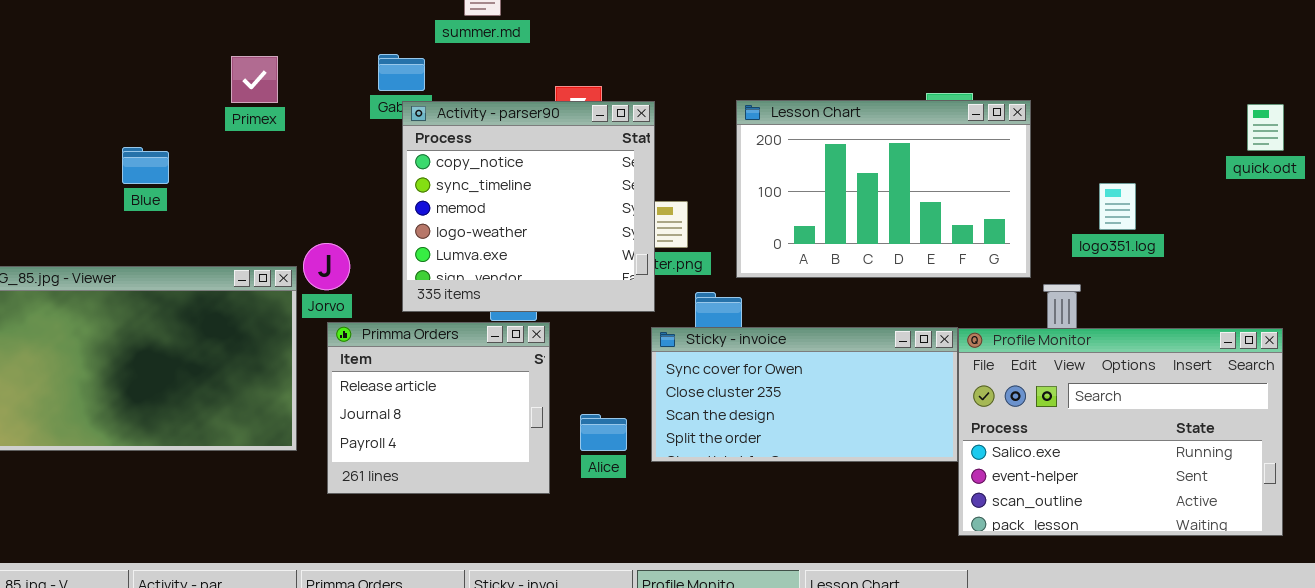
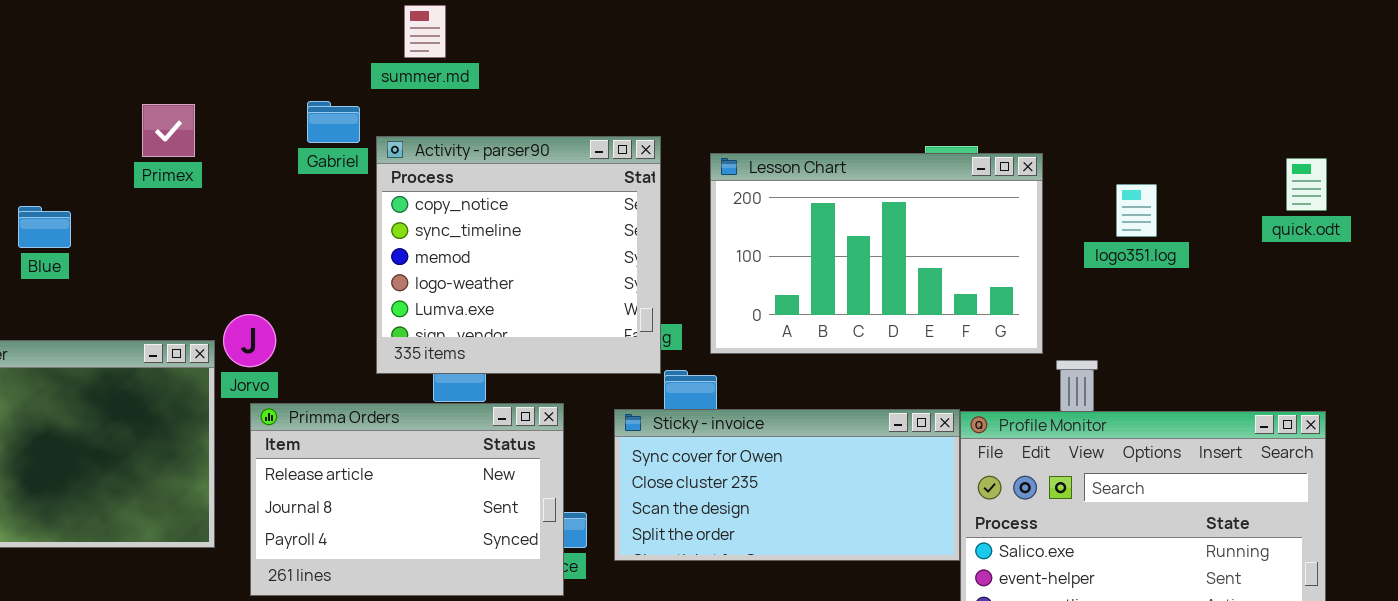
Activity - parser90: [402,101,655,312] -> [376,136,661,374], moved
logo351.log: [1099,183,1136,230] -> [1116,184,1157,237], moved
Primma Orders: [327,322,550,494] -> [250,403,564,596], resized

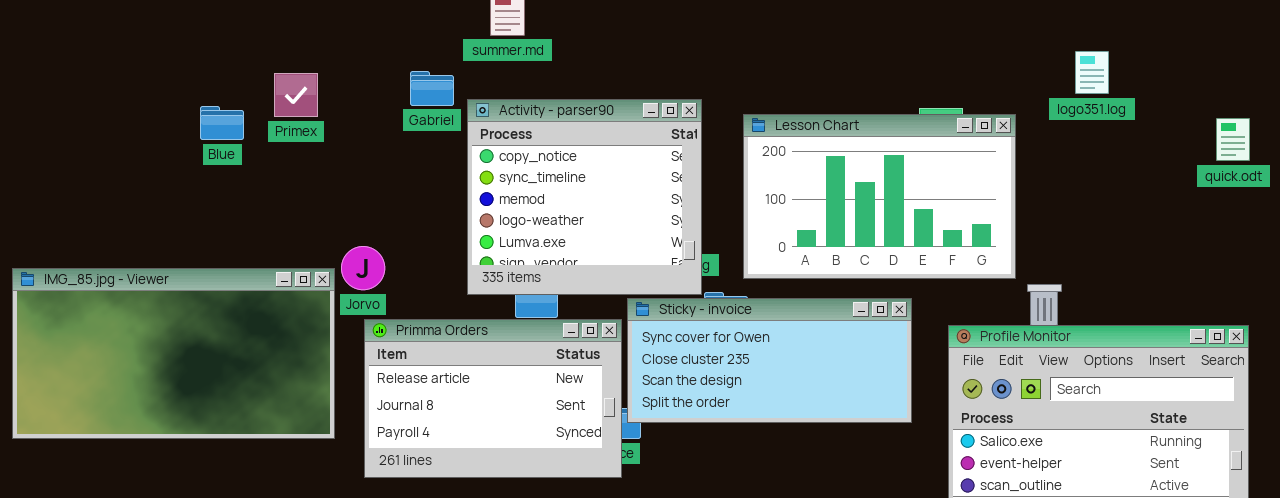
logo351.log: [1116,184,1157,237] -> [1075,51,1109,94], moved
Blue: [18,206,71,248] -> [200,106,244,140], moved
Sticky - invoice: [614,409,960,561] -> [627,298,912,423], moved

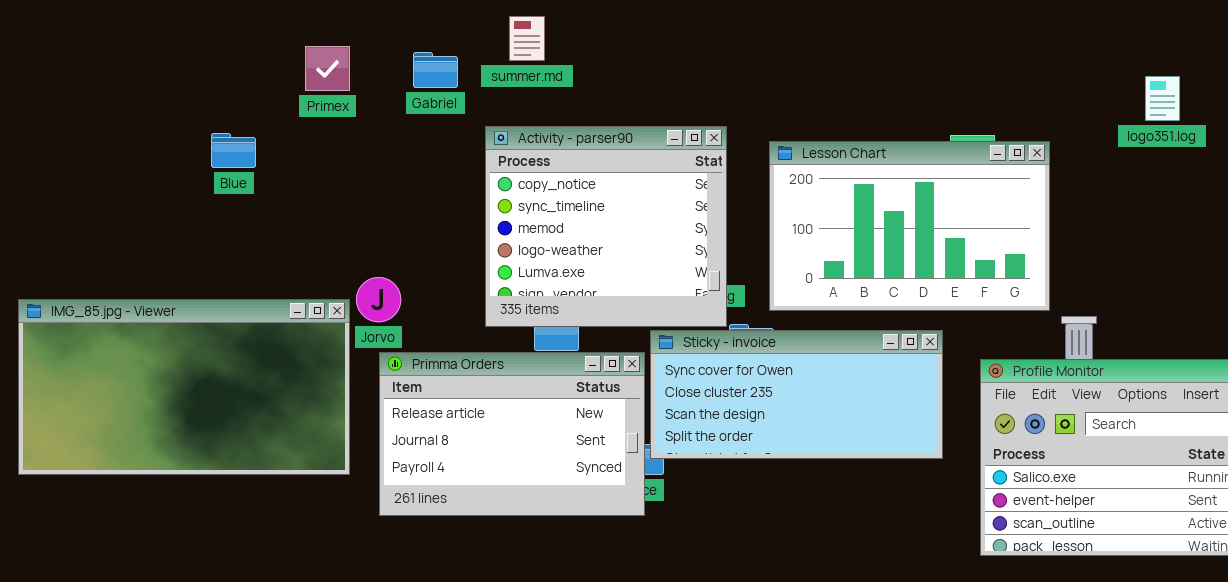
logo351.log: [1075,51,1109,94] -> [1145,76,1180,121], moved
Gabriel: [410,71,454,106] -> [413,52,458,88], moved
Primex: [274,73,318,117] -> [305,46,350,91], moved

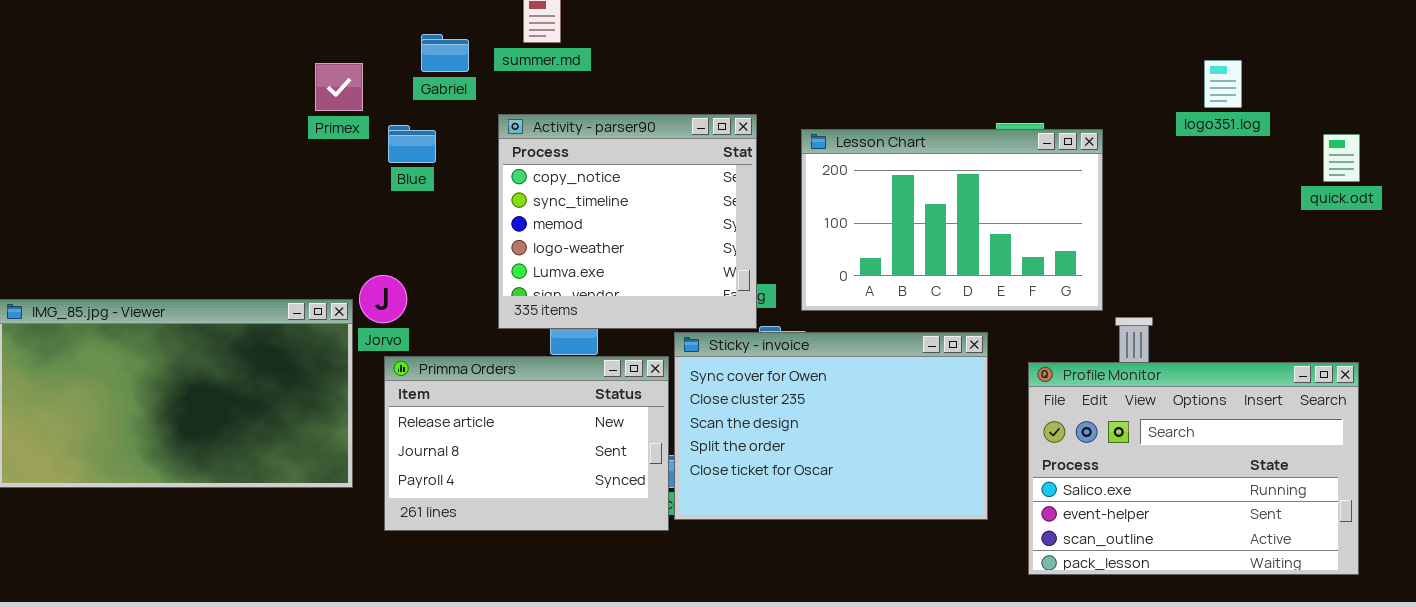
Primex: [305,46,350,91] -> [315,63,363,111], moved
Blue: [211,133,256,168] -> [388,125,436,163], moved
Sticky - invoice: [650,330,943,459] -> [674,332,988,520], resized

